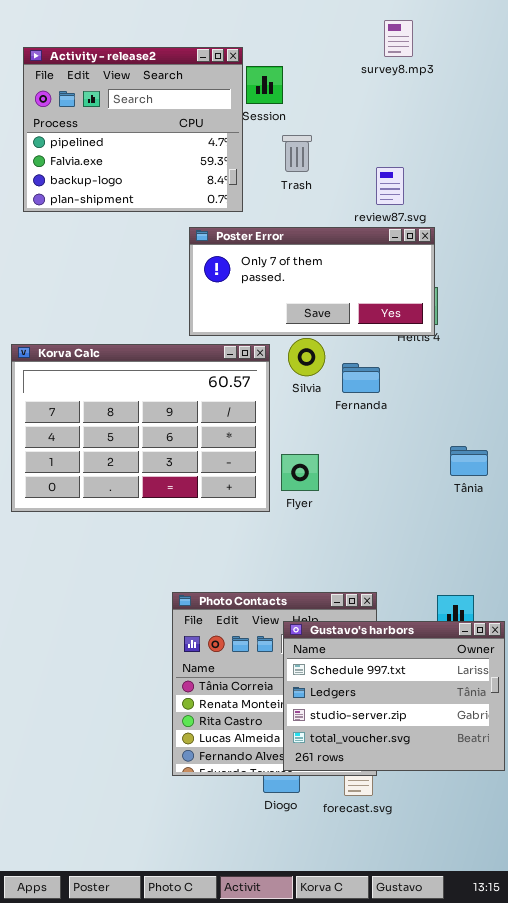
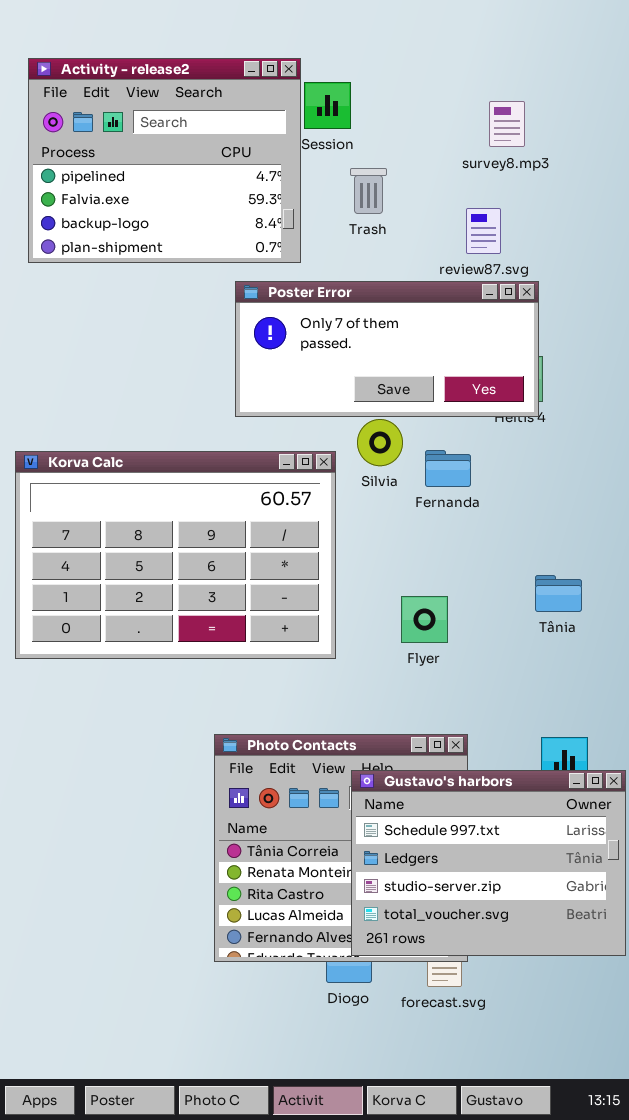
survey8.mp3: [384,20,413,57] -> [489,101,525,147], moved
Korva Calc: [11,344,270,512] -> [15,451,336,659], moved
Tânia: [450,446,488,476] -> [535,575,582,612], moved
Flyer: [281,454,319,491] -> [401,596,448,643], moved

